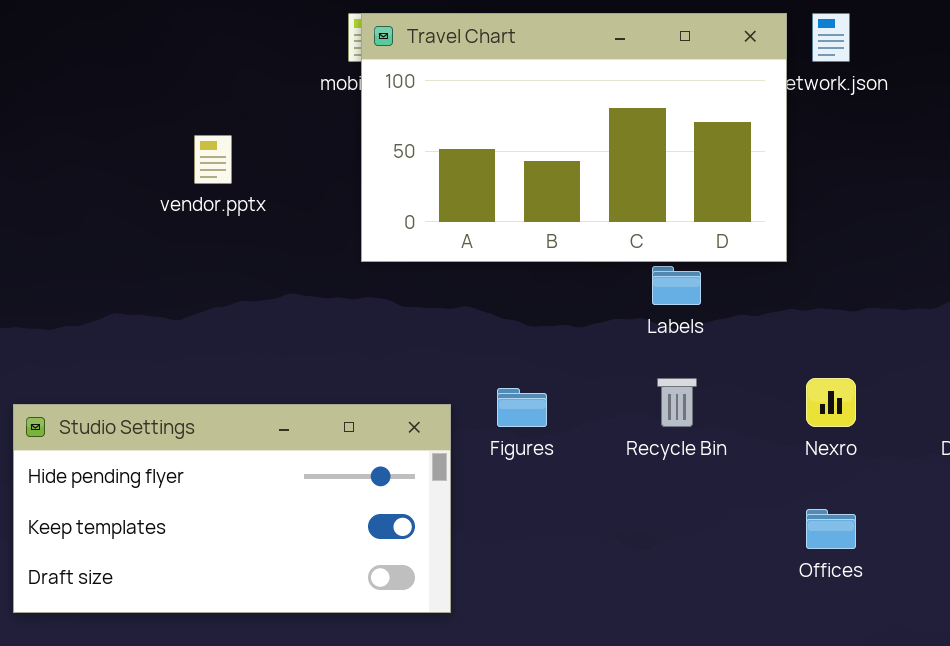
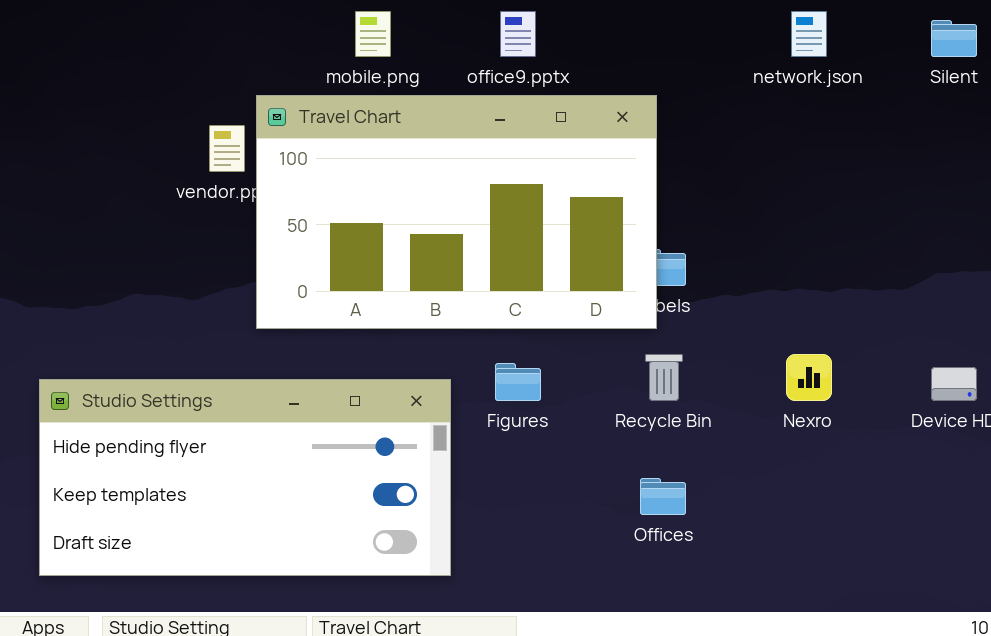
Travel Chart: [361,13,787,262] -> [256,95,657,329], moved
Offices: [806,509,856,549] -> [640,478,686,515], moved

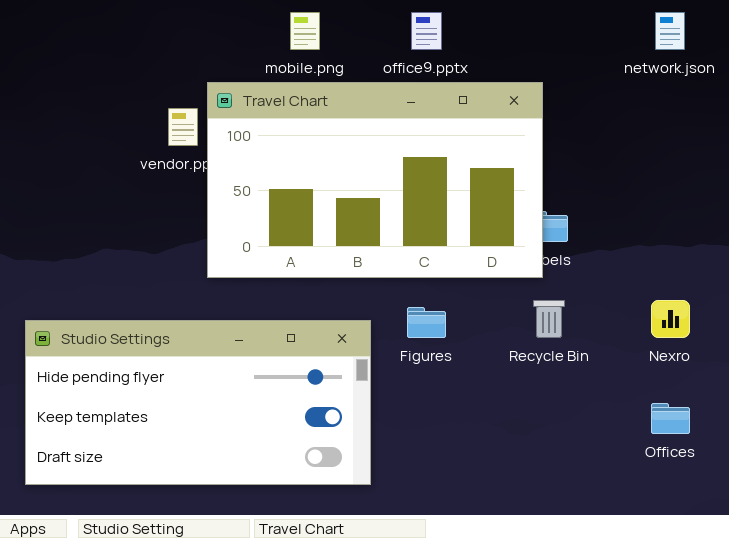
Offices: [640,478,686,515] -> [651,403,690,434], moved

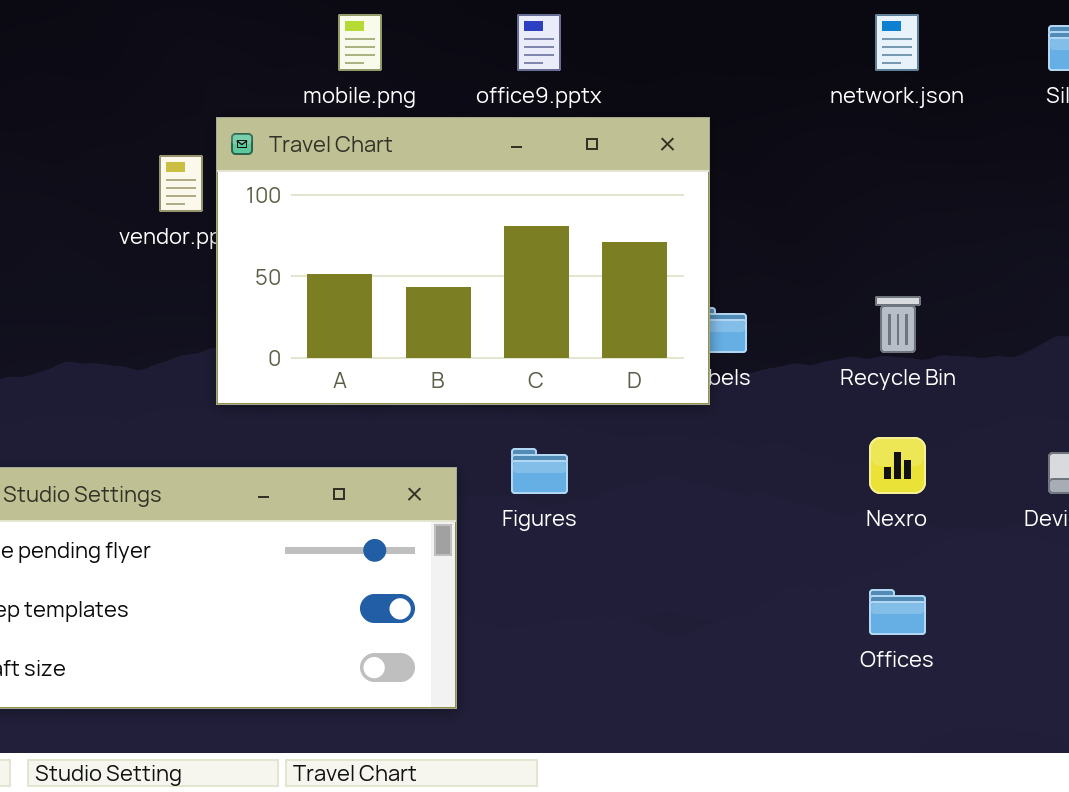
Recycle Bin: [533,300,565,338] -> [875,296,921,353], moved

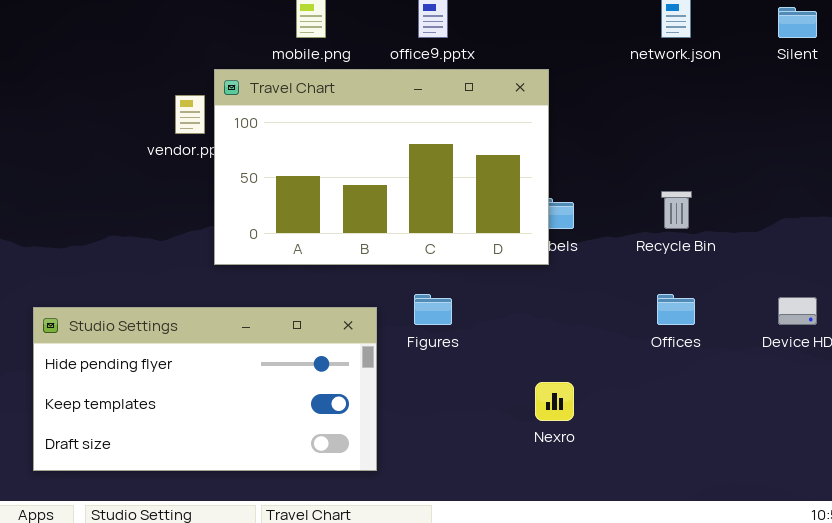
Nexro: [869,437,926,494] -> [535,382,574,421], moved
Offices: [869,589,926,635] -> [657,294,695,325], moved

